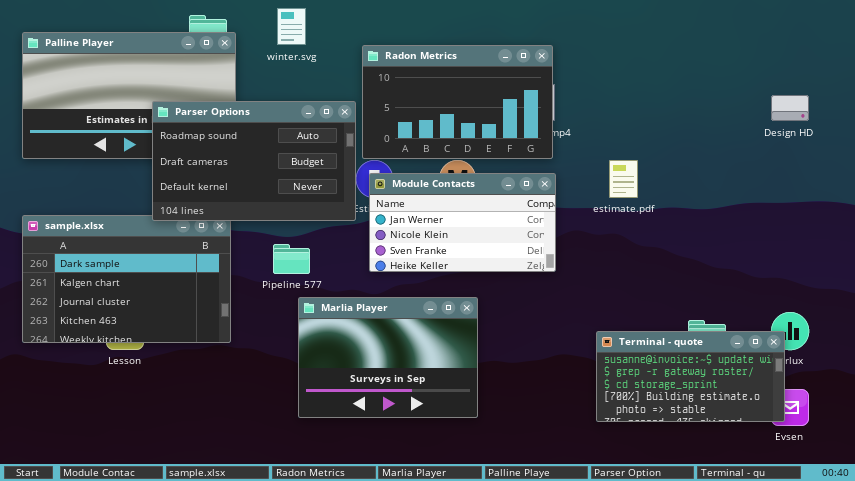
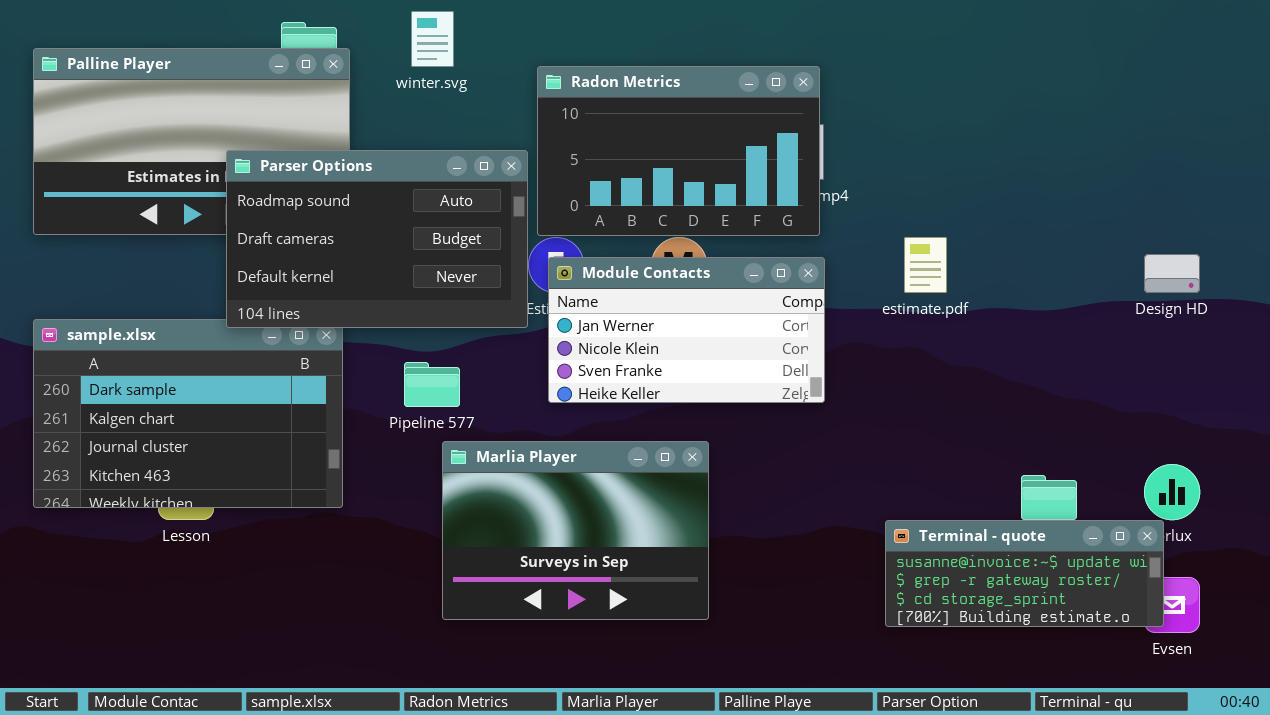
Design HD: [771,95,809,121] -> [1144,254,1200,293], moved
Terminal - quote: [596,331,785,422] -> [885,520,1164,627], resized

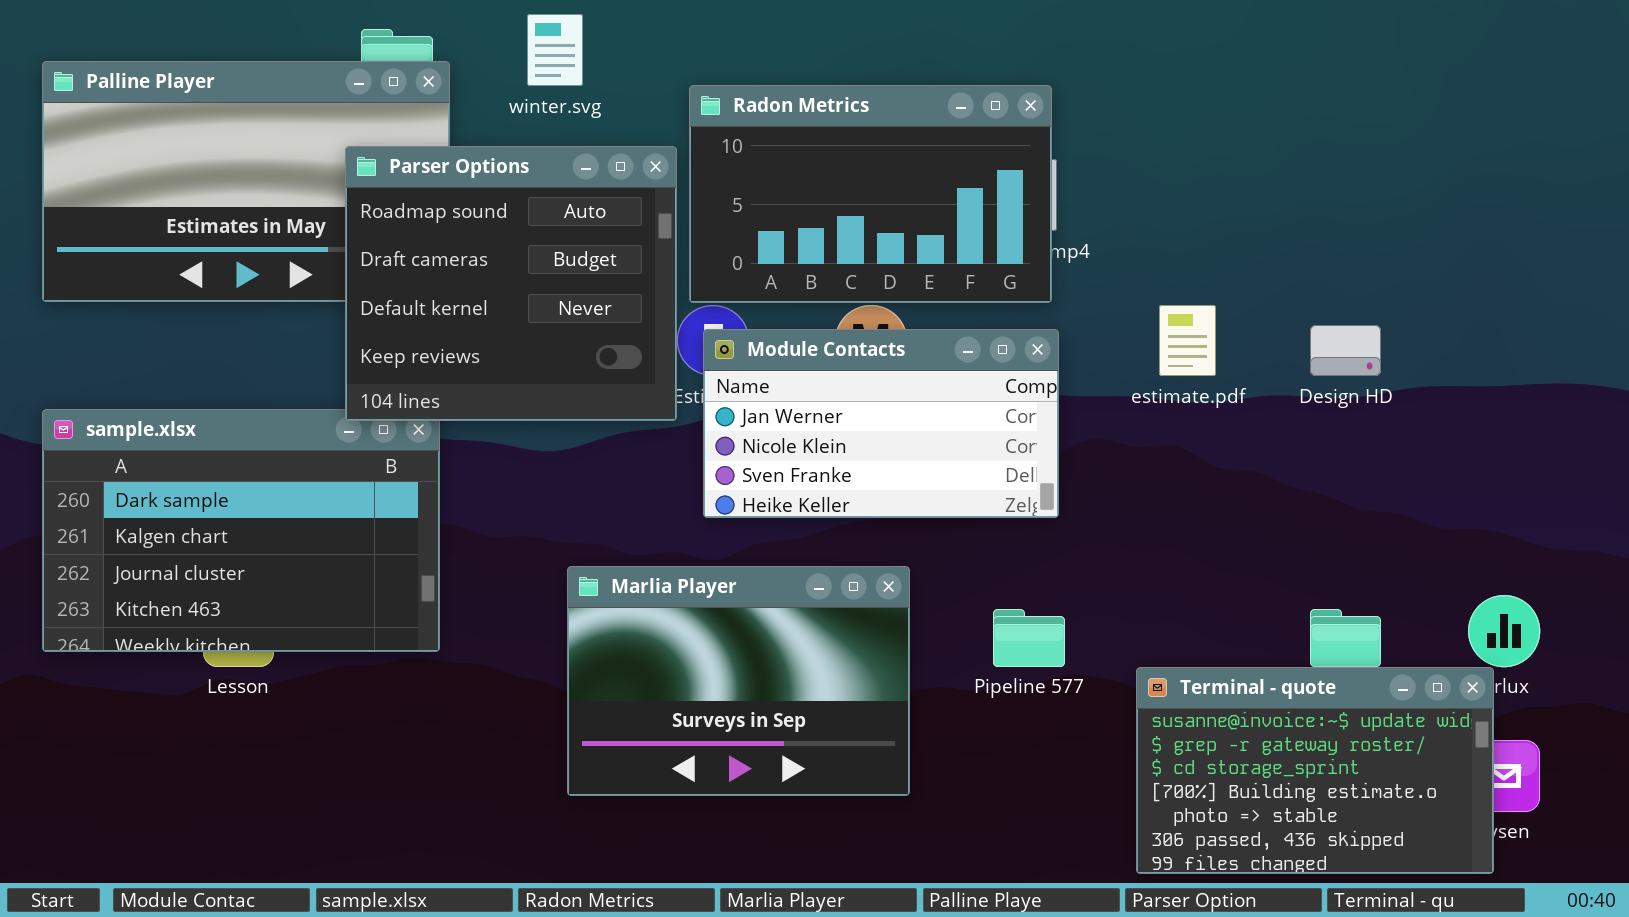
Parser Options: [226,150,528,328] -> [345,146,677,421], resized
Design HD: [1144,254,1200,293] -> [1310,325,1381,376], moved
Pipeline 577: [404,362,460,407] -> [993,609,1065,667], moved
Terminal - quote: [885,520,1164,627] -> [1136,667,1494,874], resized

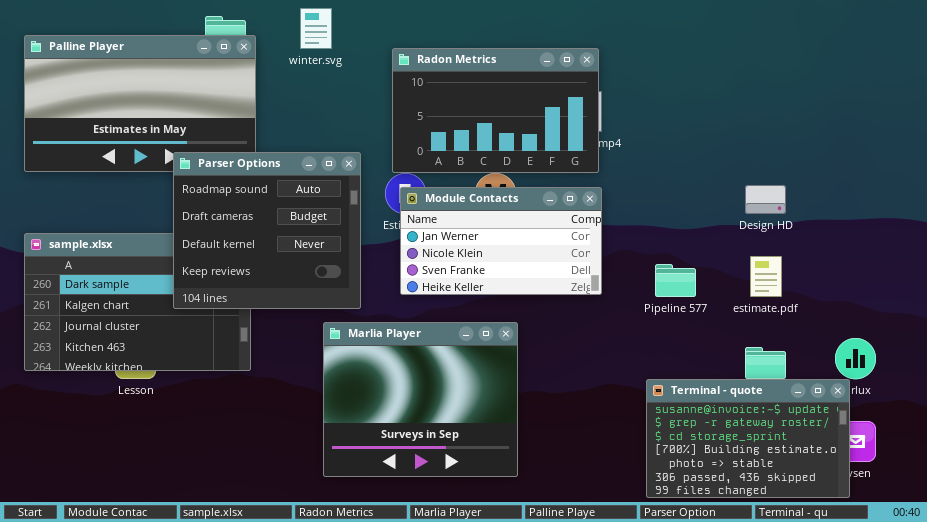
Parser Options: [345,146,677,421] -> [173,152,361,309], moved
estimate.pdf: [1159,305,1216,376] -> [750,256,782,297], moved
Marlia Player: [567,566,910,796] -> [323,322,518,477], resized
Pipeline 577: [993,609,1065,667] -> [655,264,696,297], moved

